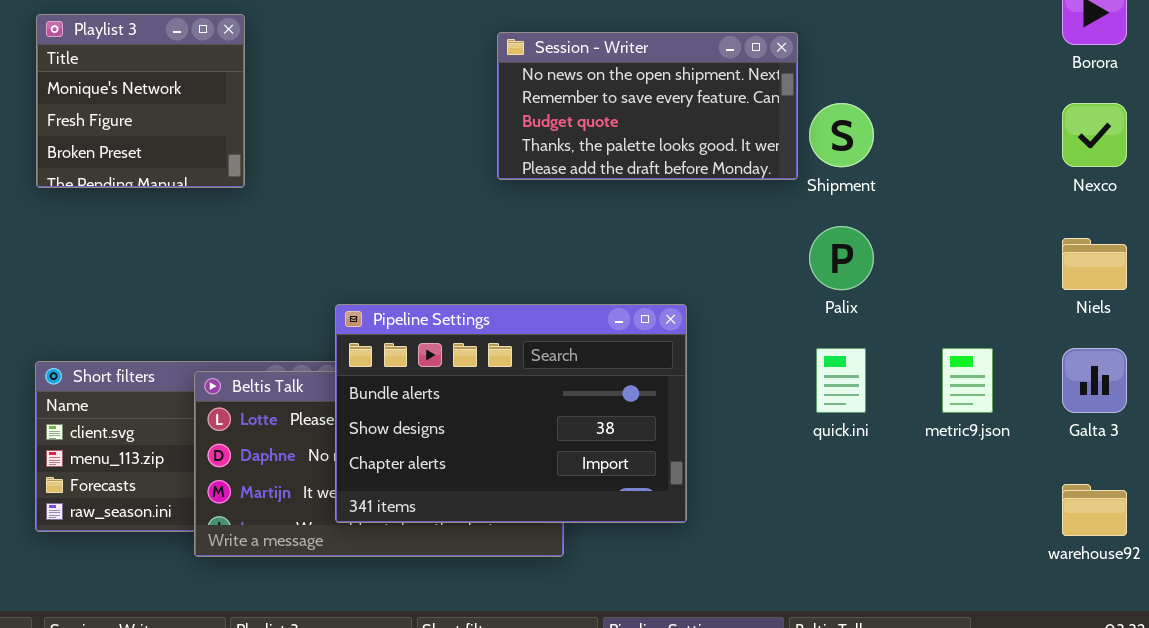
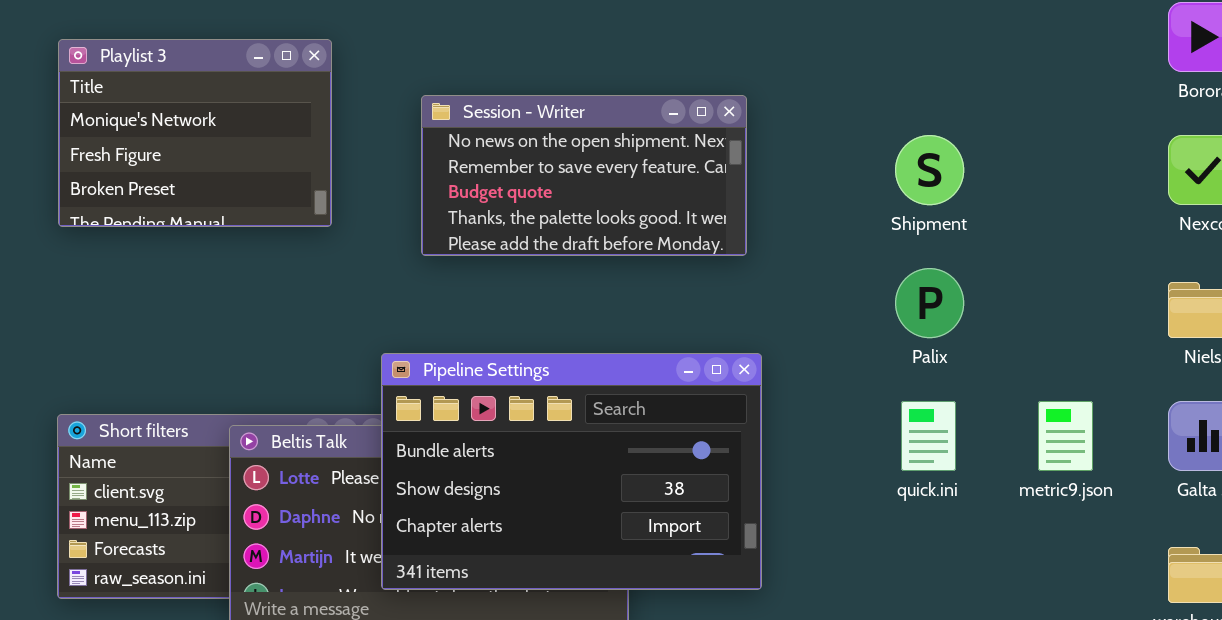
Playlist 3: [36,14,245,188] -> [58,39,332,227], resized
Session - Writer: [497,32,798,180] -> [421,95,747,256], moved

